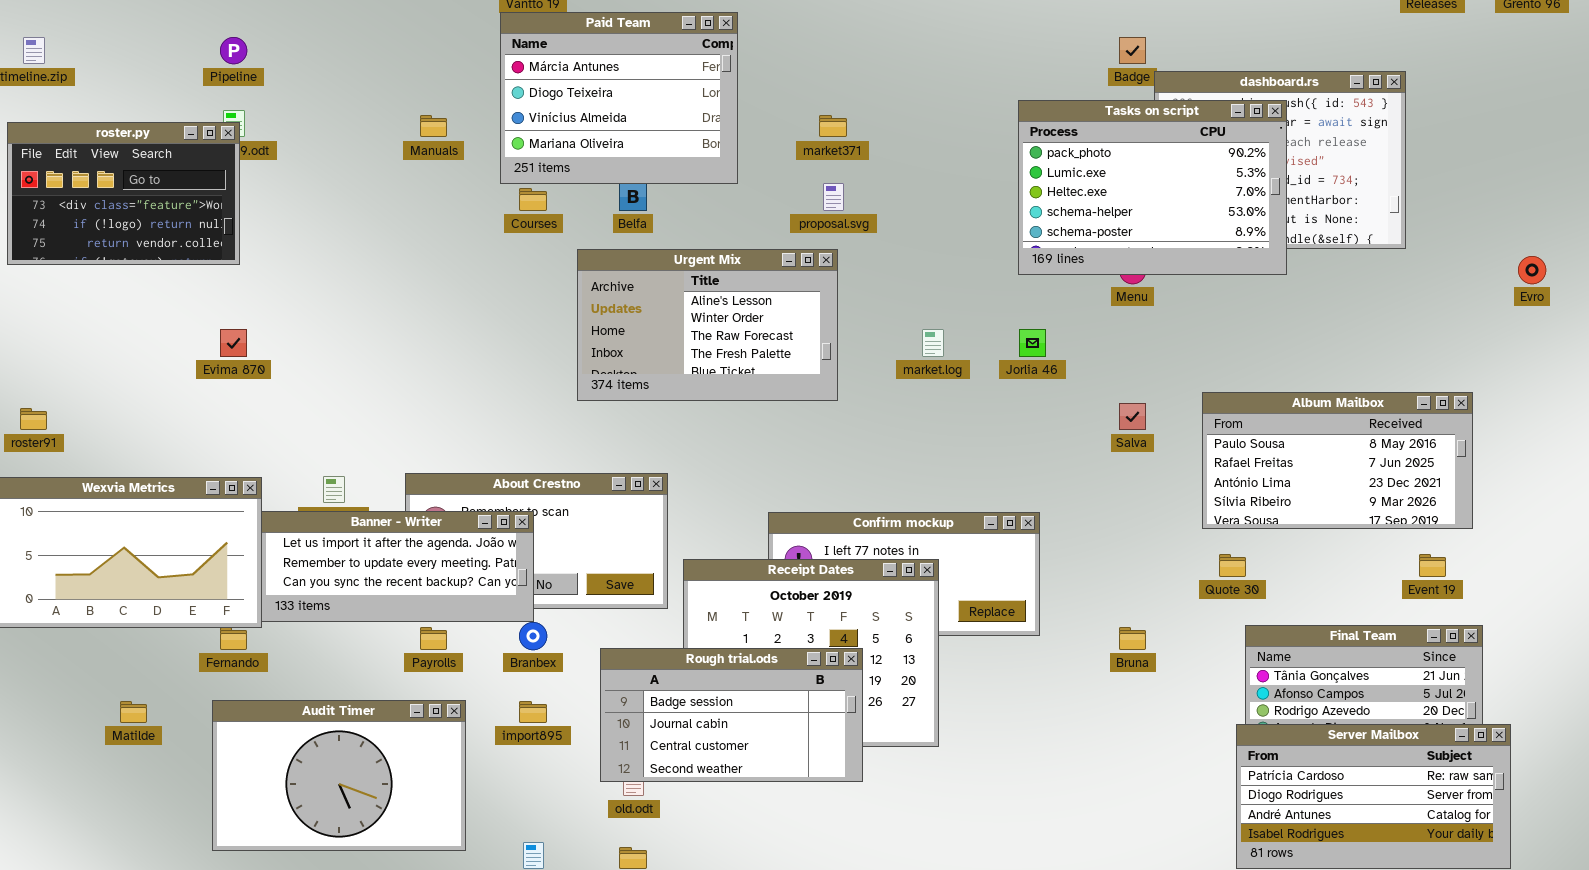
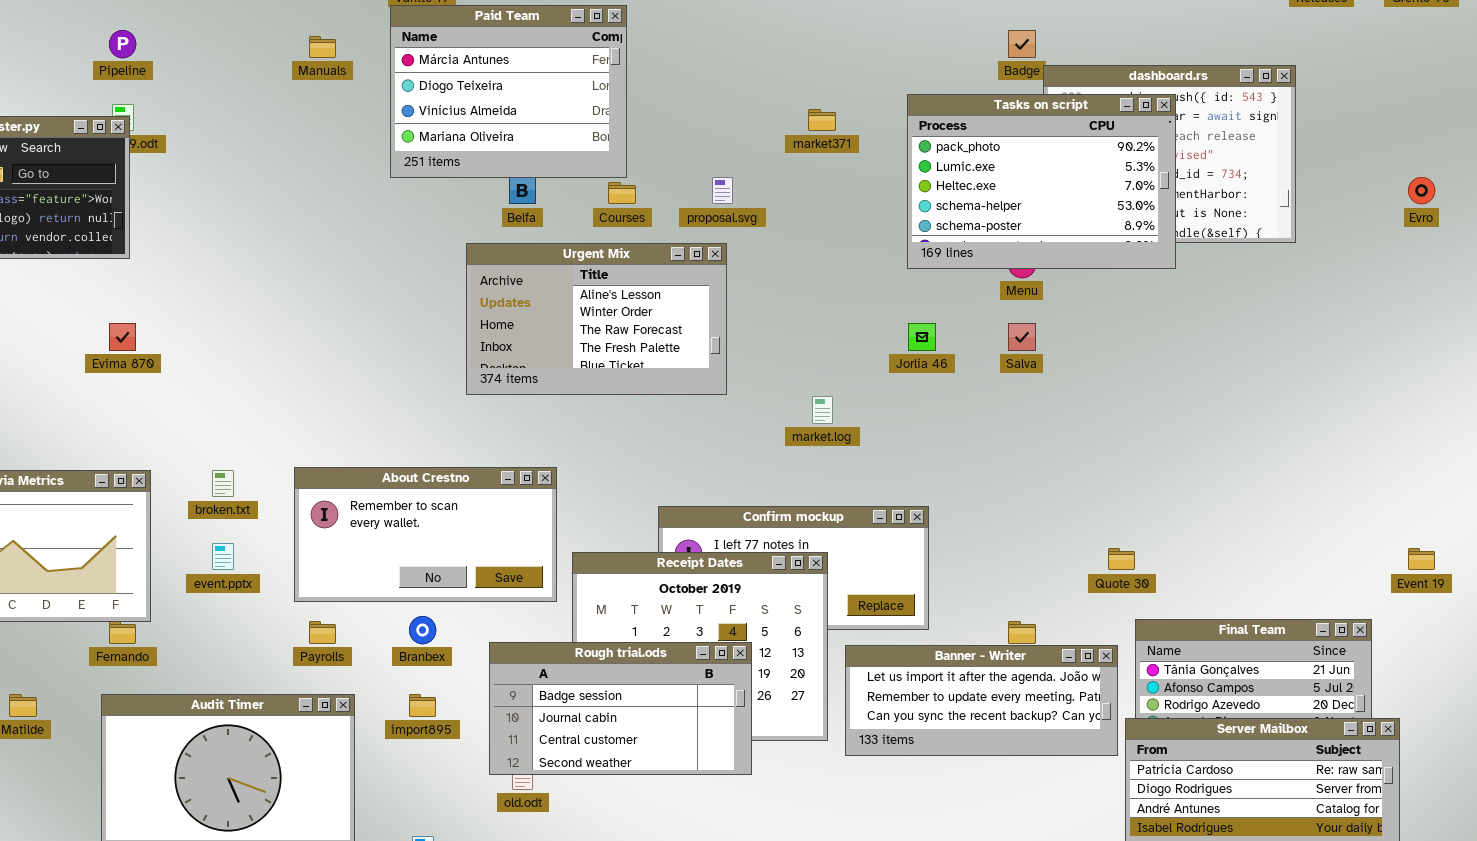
Manuals: [420,115,447,137] -> [309,36,336,58], moved
market371: [819,115,847,137] -> [808,109,836,131], moved
Courses: [519,188,547,211] -> [608,182,636,204], moved
Evro: [1518,256,1546,284] -> [1408,177,1435,204], moved
market.log: [922,329,944,357] -> [812,396,833,424], moved
Album Mailbox: [1202,392,1473,529] -> none, closed
Salva: [1119,403,1146,430] -> [1008,323,1036,351], moved
Banner - Writer: [261,511,534,622] -> [845,645,1118,756], moved
Event 19: [1419,554,1446,577] -> [1408,548,1435,570], moved

